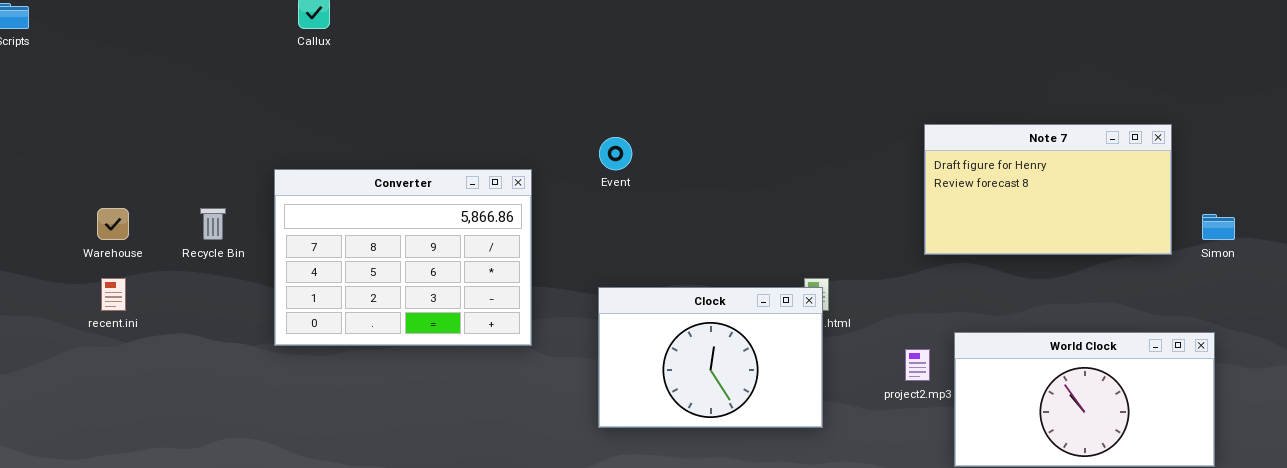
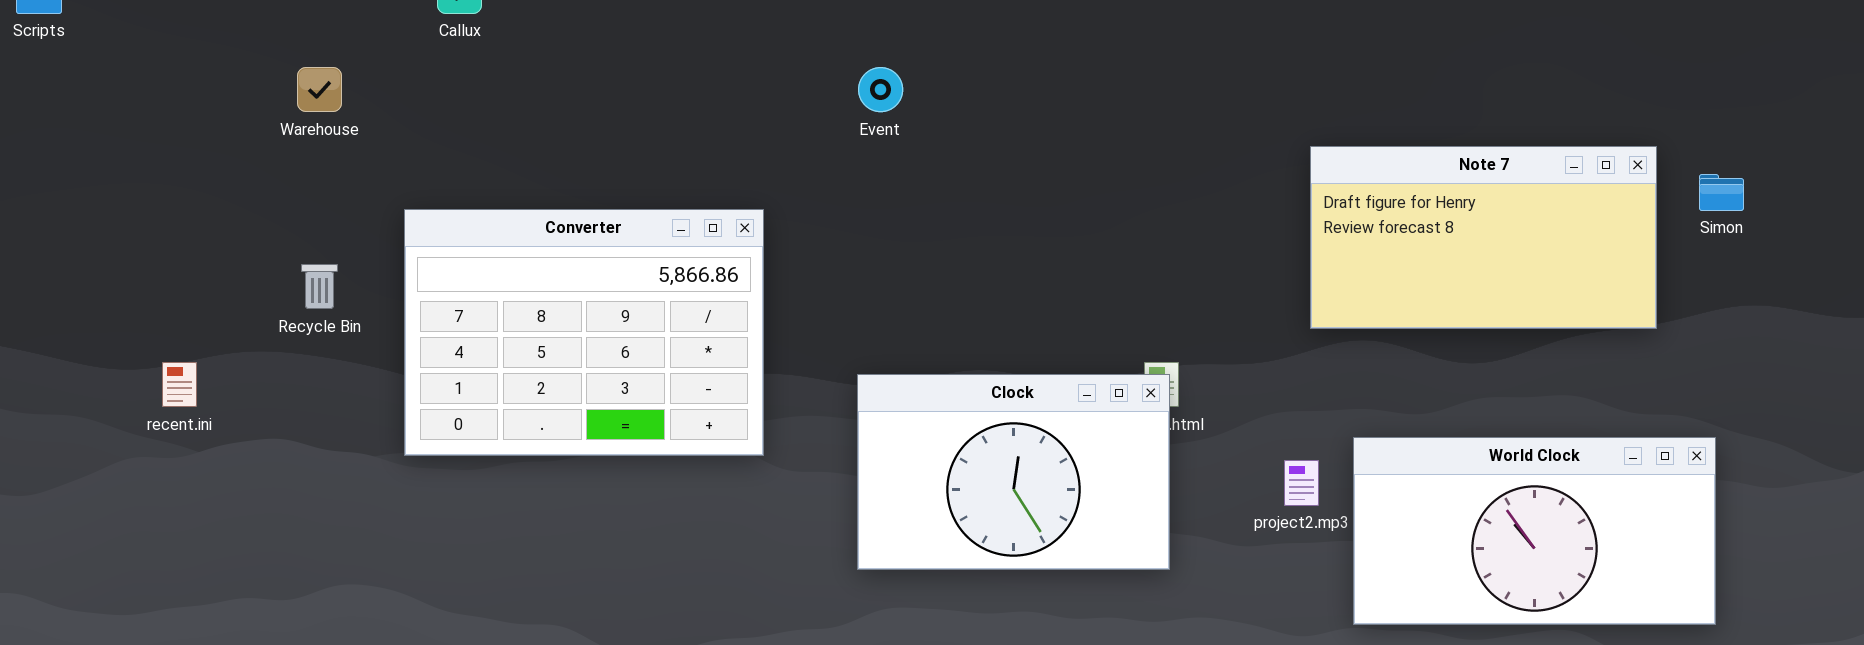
Event: [599,137,632,170] -> [858,67,903,112], moved
Warehouse: [97,208,129,240] -> [297,67,342,112], moved
Simon: [1202,214,1235,240] -> [1699,174,1744,211], moved

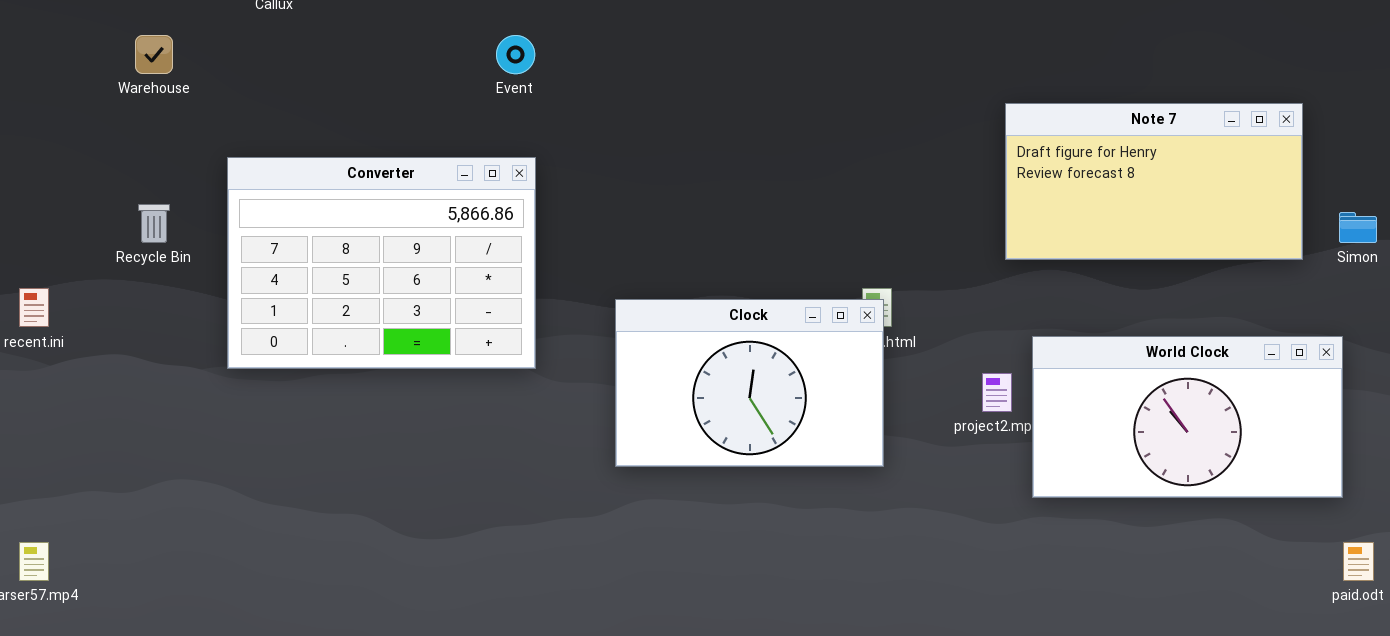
Event: [858,67,903,112] -> [496,35,535,74], moved
Simon: [1699,174,1744,211] -> [1339,212,1377,243], moved
World Clock: [1353,437,1716,625] -> [1032,336,1343,498], moved

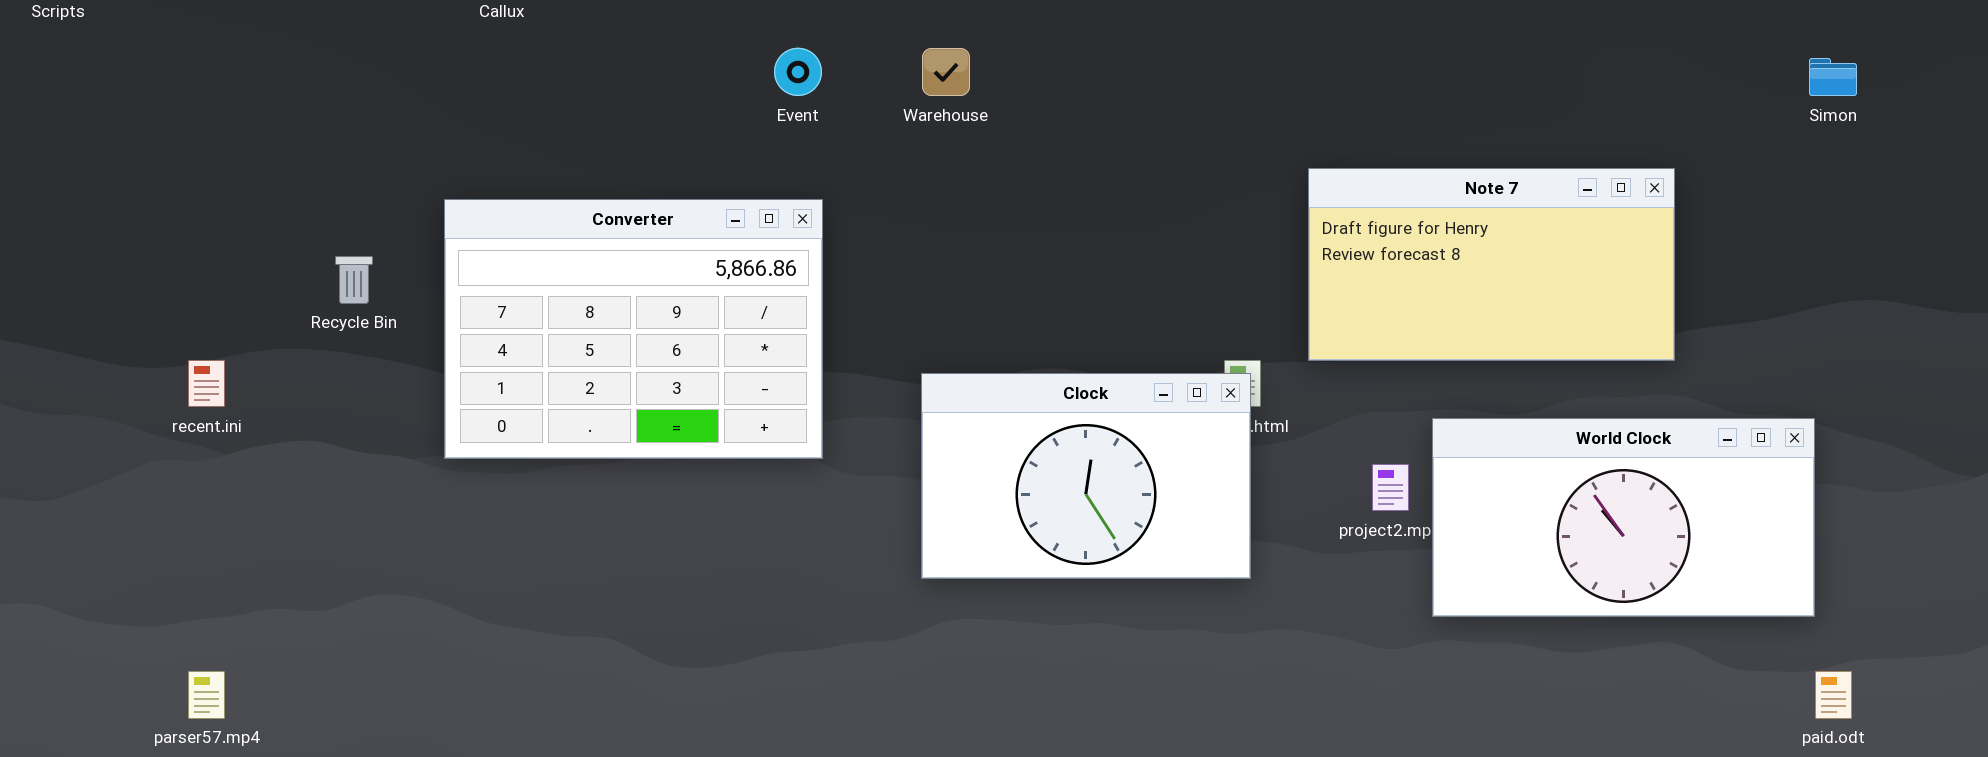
Warehouse: [135,35,173,74] -> [922,48,970,96], moved
Note 7: [1005,103,1303,260] -> [1308,168,1675,361], moved
Simon: [1339,212,1377,243] -> [1809,58,1857,96], moved

